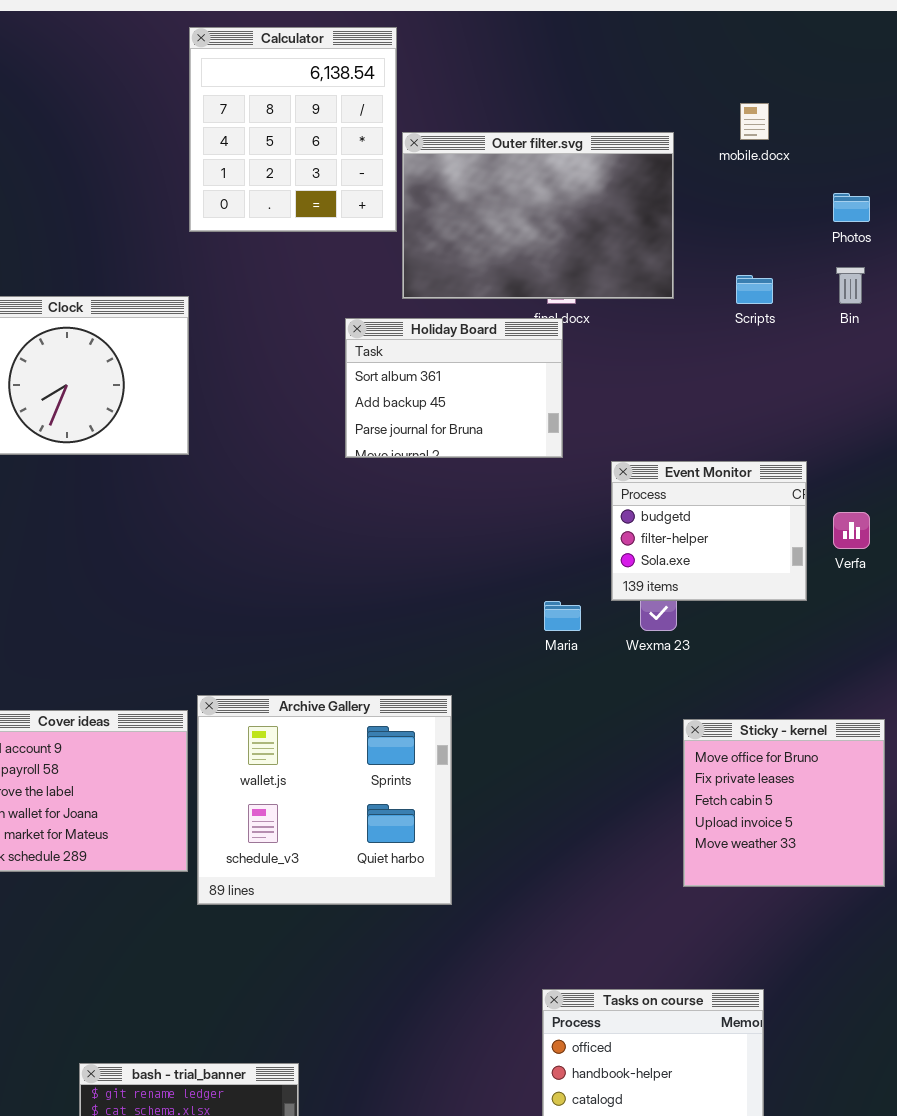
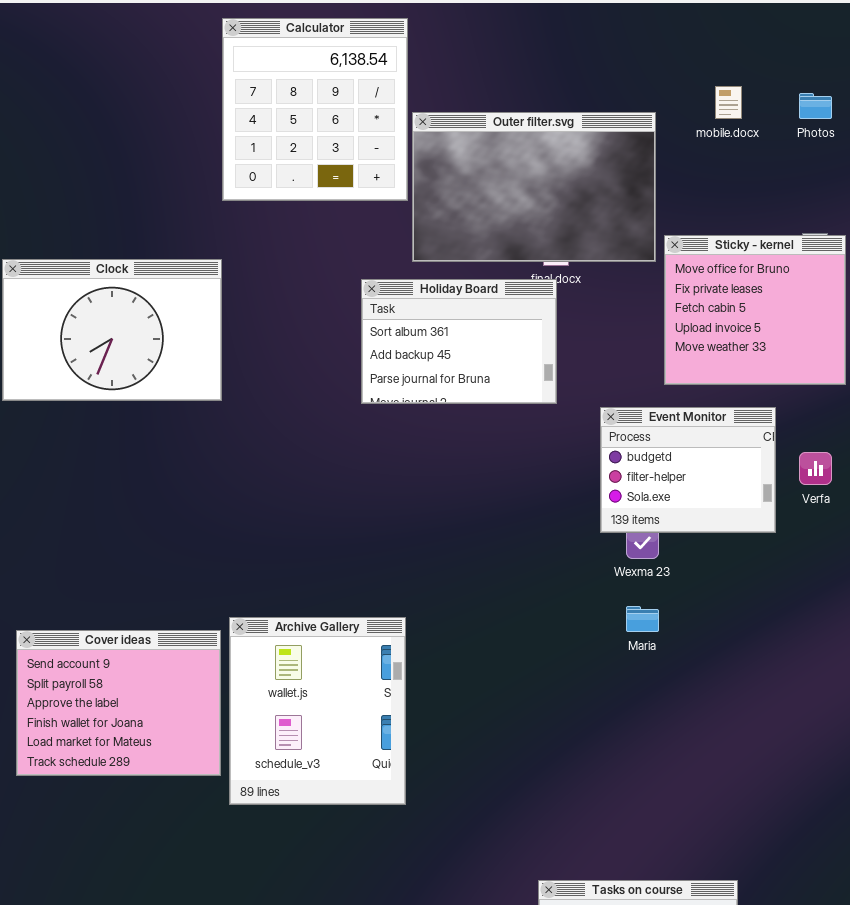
Photos: [833,193,870,222] -> [799,93,832,119], moved
Maria: [544,601,581,631] -> [626,606,659,632], moved
Archive Gallery: [197,695,452,905] -> [229,617,406,805], resized
Sticky - kernel: [683,719,885,887] -> [664,235,846,385], moved

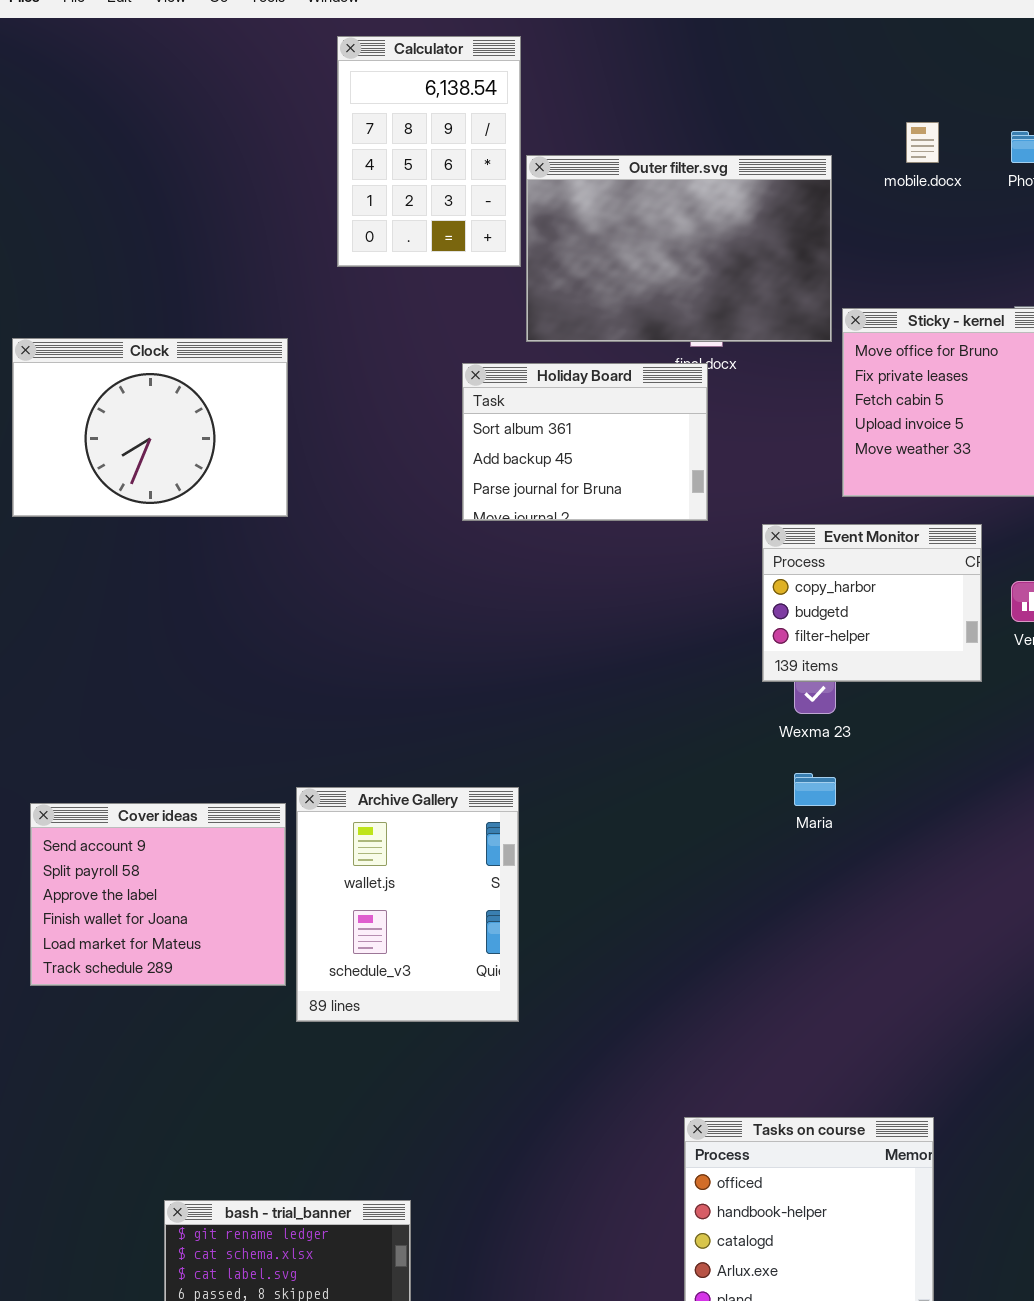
Calculator: [222,18,408,201] -> [337,36,521,267], resized
Event Monitor: [600,407,776,533] -> [762,524,982,682], scrolled up 1 row

